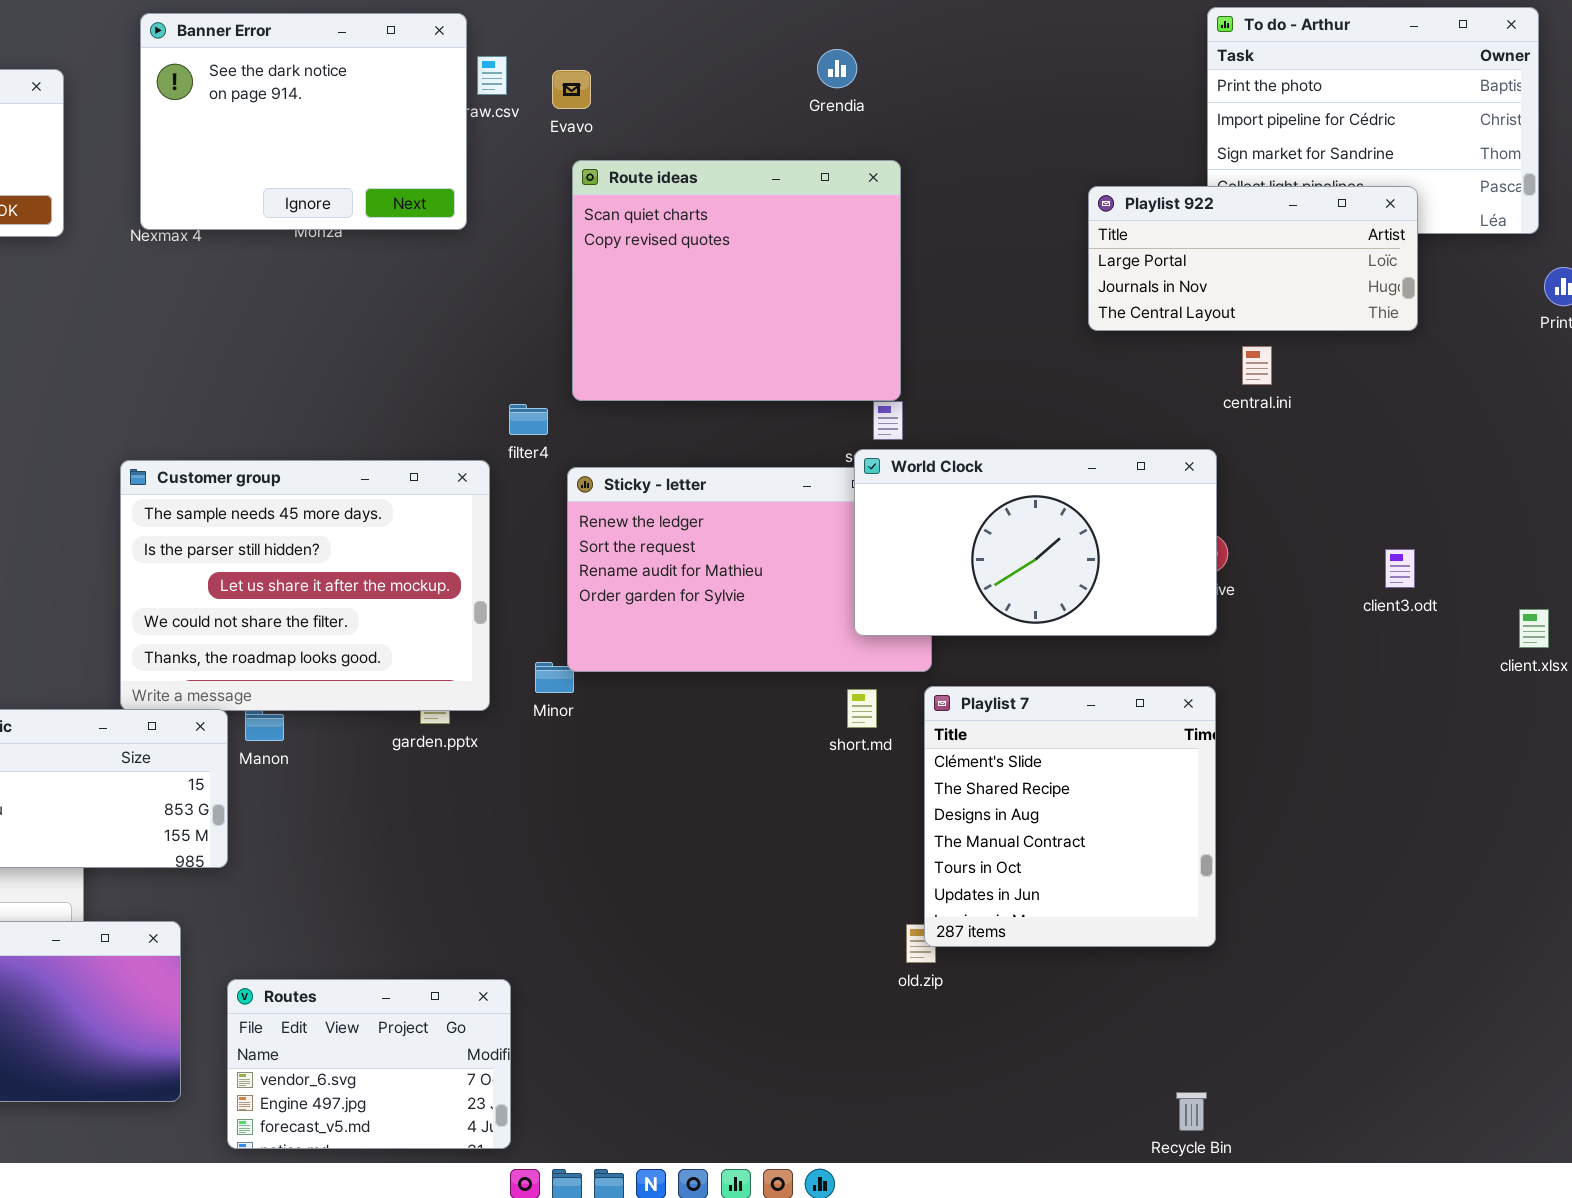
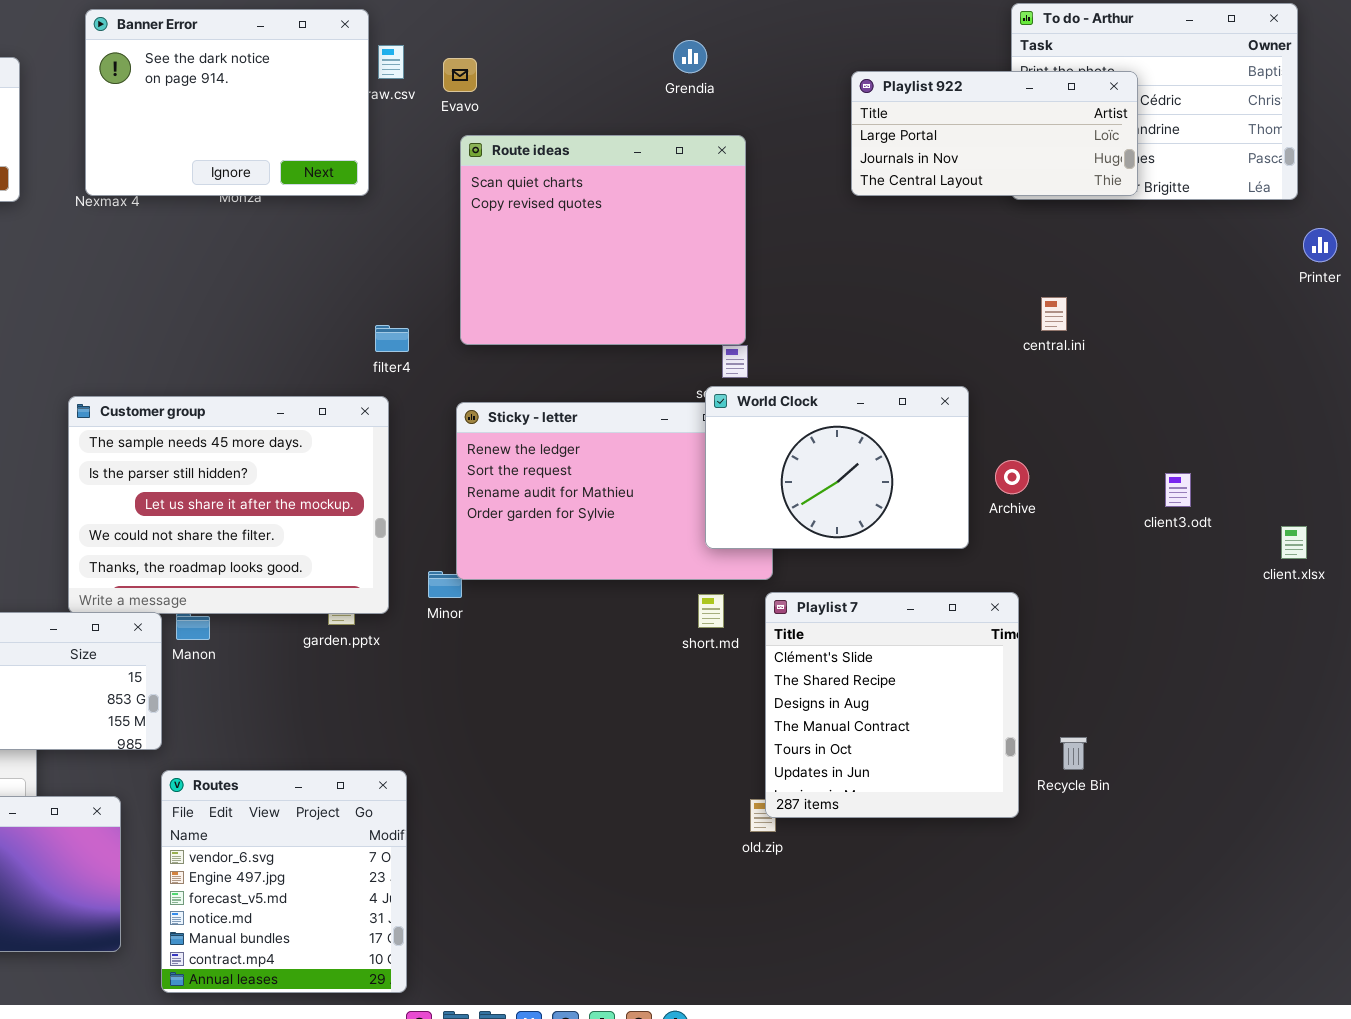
Playlist 922: [1088,186,1418,331] -> [851,71,1138,196], moved
filter4: [509,404,548,435] -> [375,325,409,352], moved
World Clock: [854,449,1217,636] -> [705,386,969,549], resized
Routes: [227,979,511,1149] -> [161,770,407,993], resized
Recycle Bin: [1176,1092,1207,1131] -> [1060,737,1087,770], moved

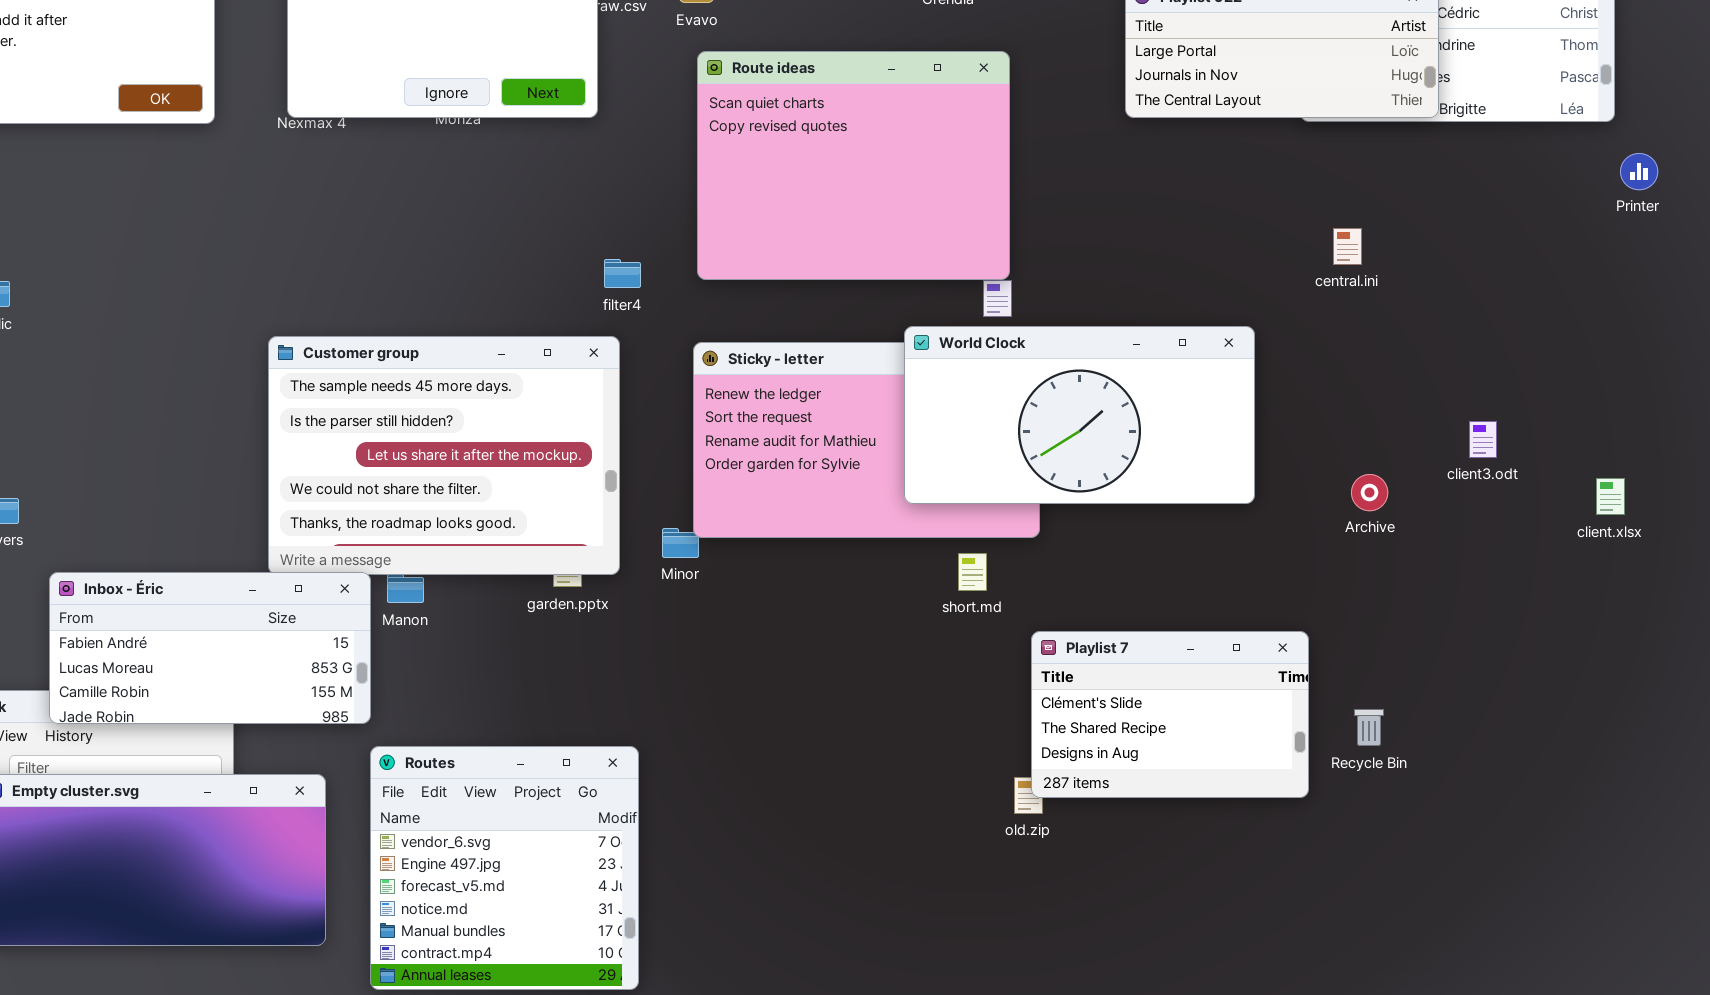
World Clock: [705,386,969,549] -> [904,326,1255,504], resized
Archive: [995,460,1029,494] -> [1351,474,1388,511], moved
Playlist 7: [765,592,1019,818] -> [1031,631,1309,798], resized

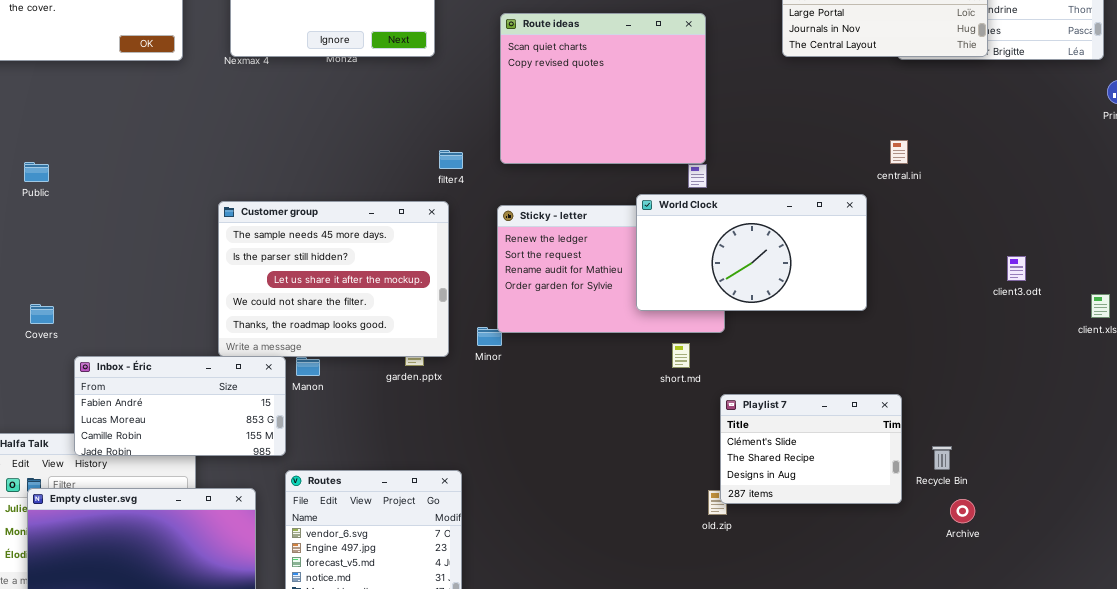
central.ini: [1333,228,1362,265] -> [890,140,908,164], moved
Archive: [1351,474,1388,511] -> [950,499,975,523], moved

